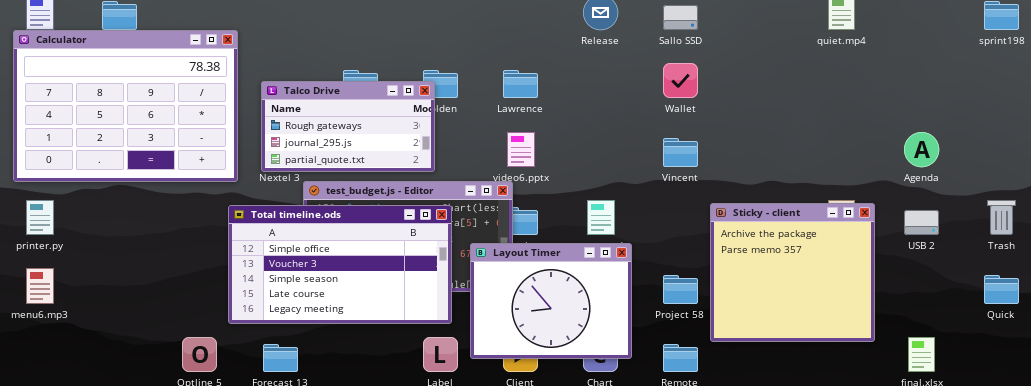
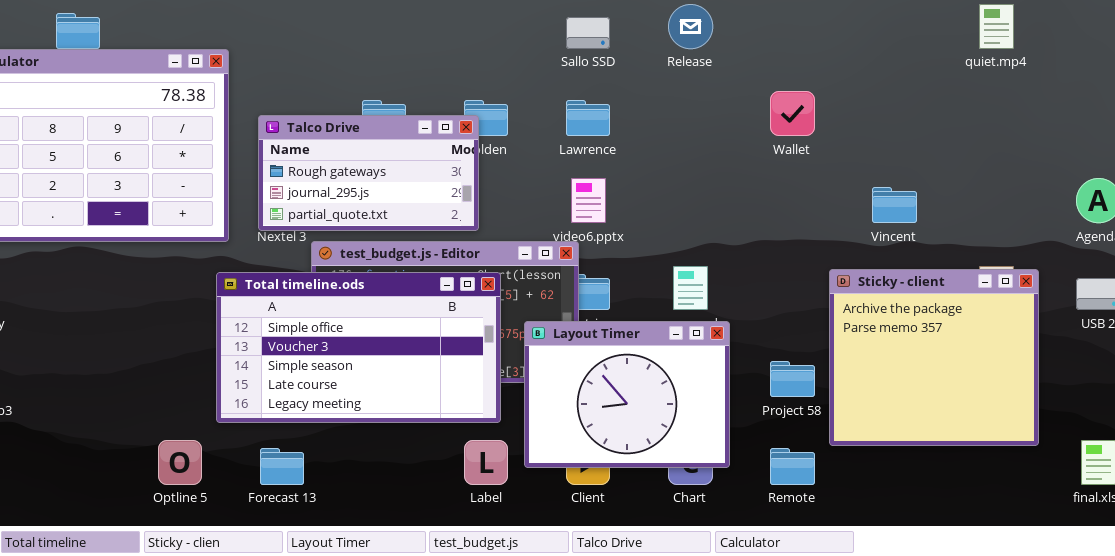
Sallo SSD: [663,5,698,30] -> [566,17,610,49], moved
Vincent: [663,138,698,167] -> [872,187,917,223], moved

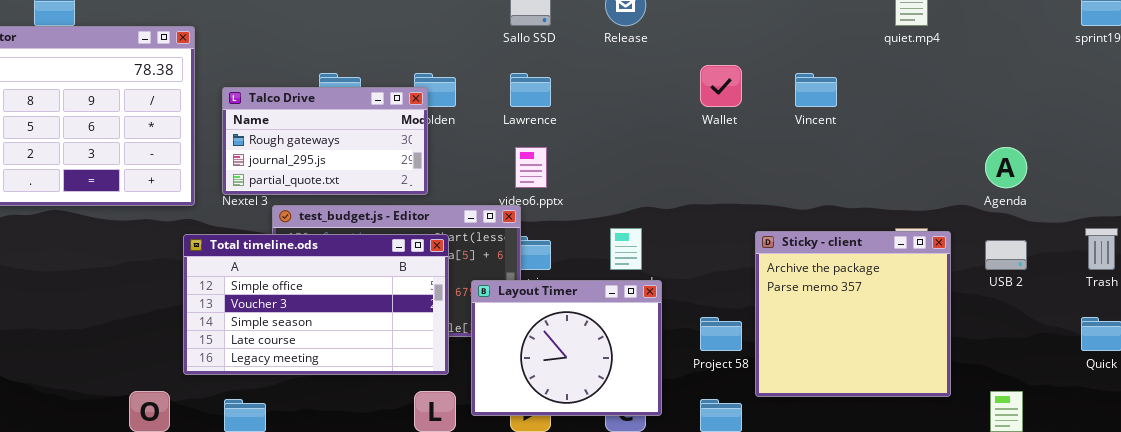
Vincent: [872,187,917,223] -> [795,73,837,107], moved

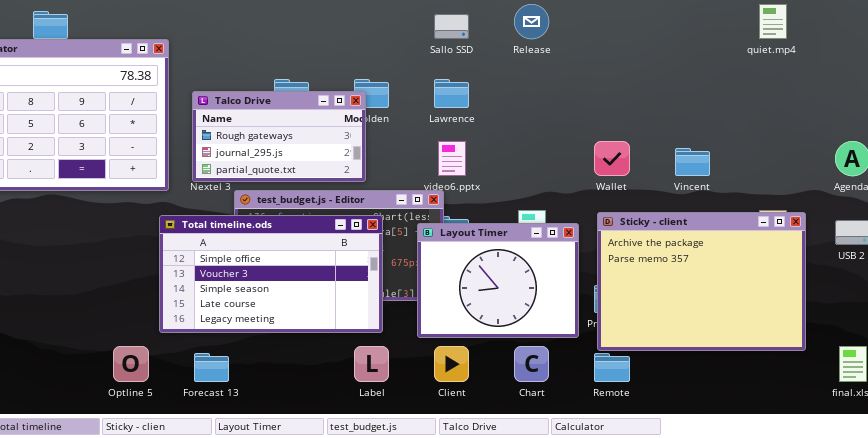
Wallet: [700,65,742,107] -> [594,141,630,176], moved
Vincent: [795,73,837,107] -> [675,148,710,176], moved
Sticky - client: [755,231,951,397] -> [597,212,806,351], resized
Layout Timer: [471,280,662,416] -> [417,223,579,338], moved

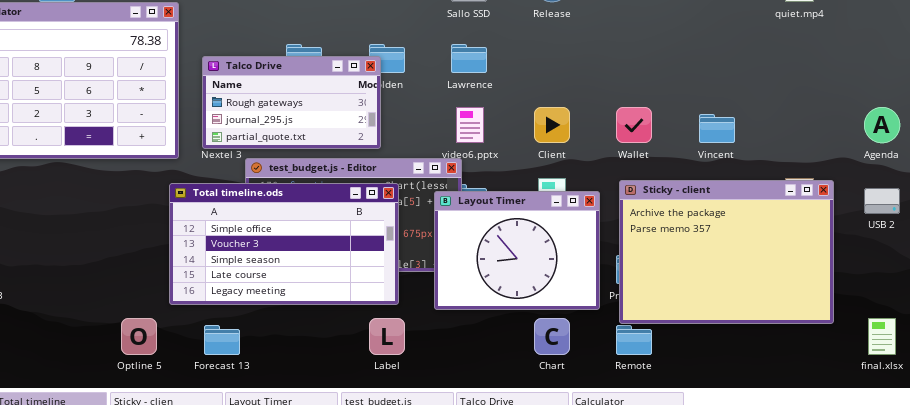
Client: [434,346,469,382] -> [534,107,570,143], moved

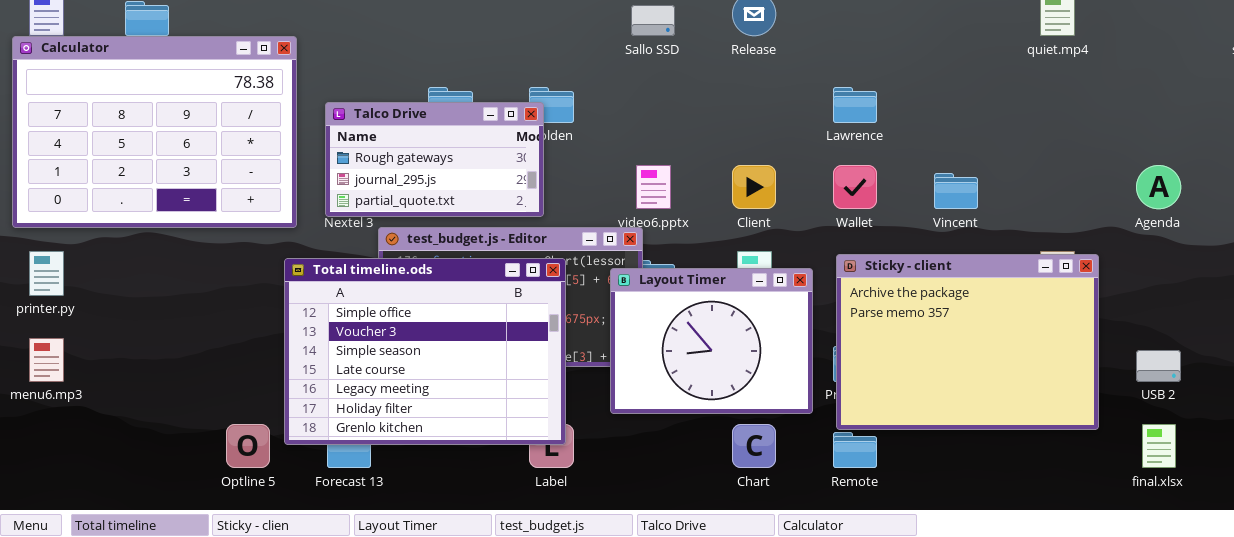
Lawrence: [451,44,487,73] -> [833,87,877,123], moved
Total timeline.ods: [169,183,399,305] -> [284,258,566,445], resized
USB 2: [864,188,900,214] -> [1136,350,1181,382], moved

